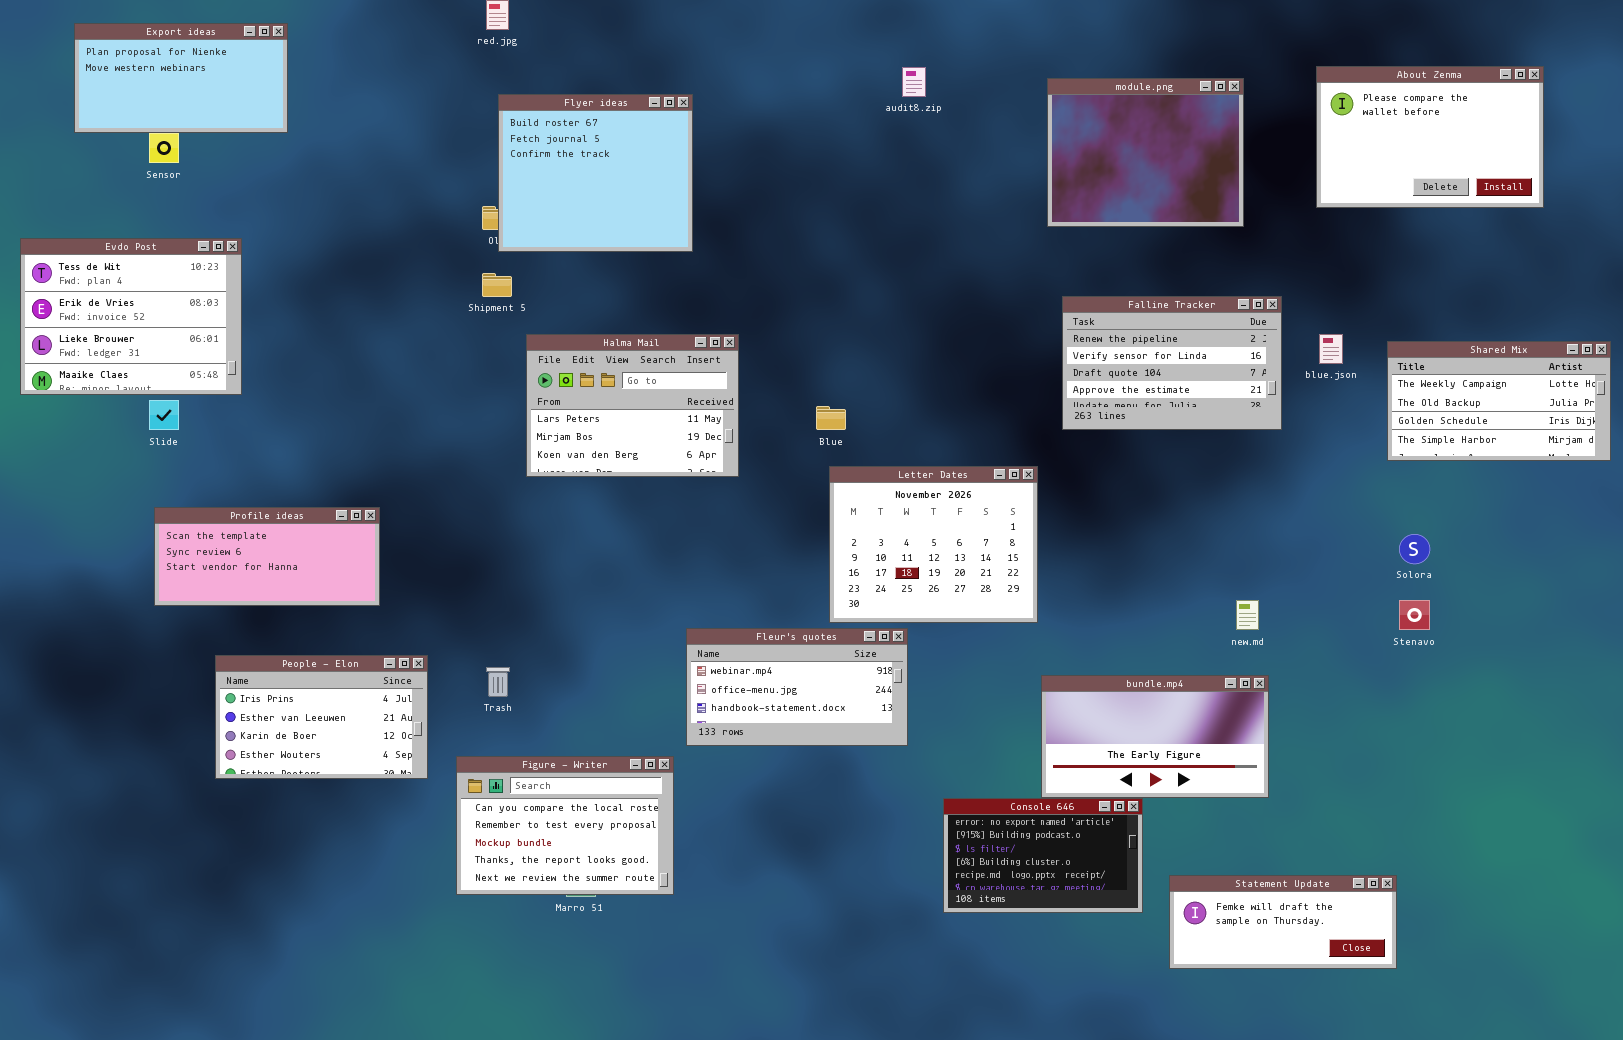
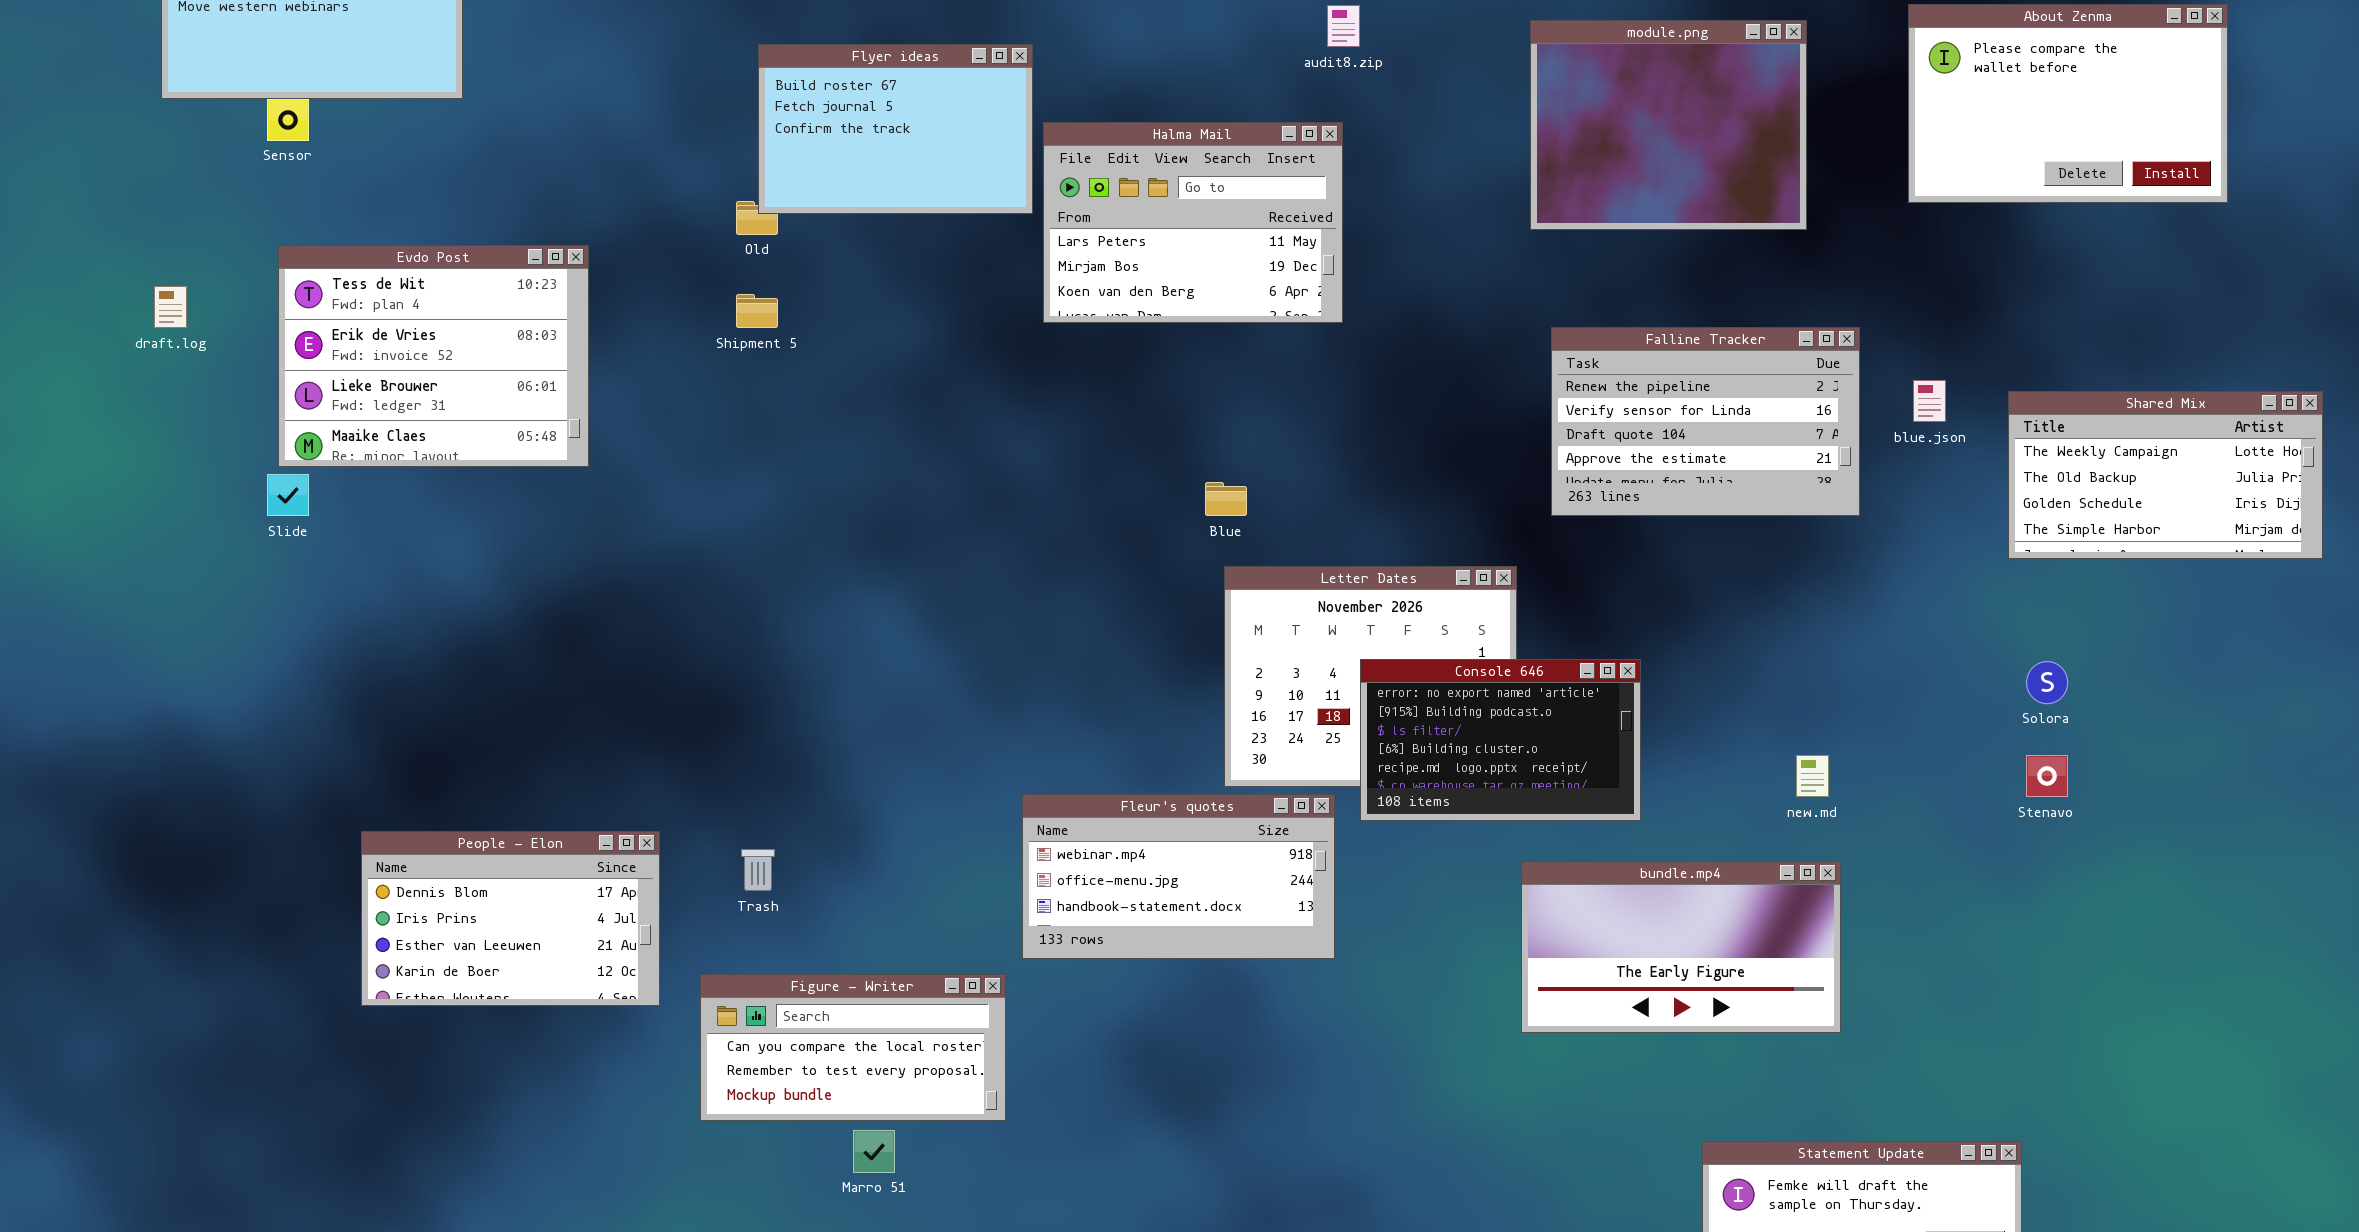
Flyer ideas: [498,94,693,252] -> [758,44,1033,214], resized
Evdo Post: [20,238,242,395] -> [278,245,589,467], moved
Halma Mail: [526,334,739,477] -> [1043,122,1343,323], moved
Profile ideas: [154,507,380,606] -> none, closed
People - Elon: [215,655,428,779] -> [361,831,660,1006], scrolled up 1 row
Figure - Writer: [456,756,674,895] -> [700,974,1006,1121], resized
Console 646: [943,798,1143,913] -> [1360,659,1641,821], moved

